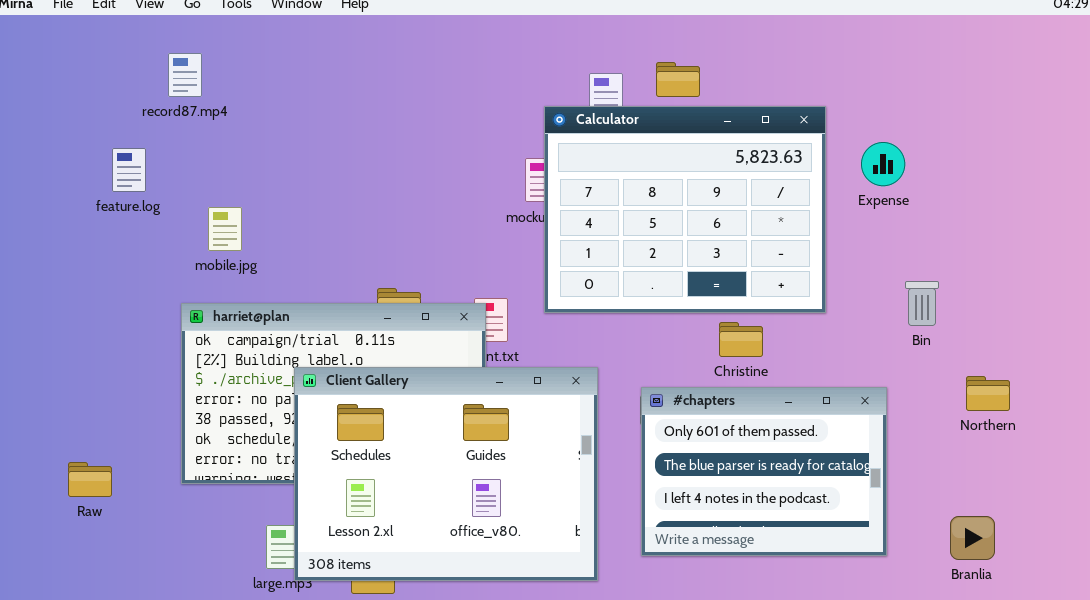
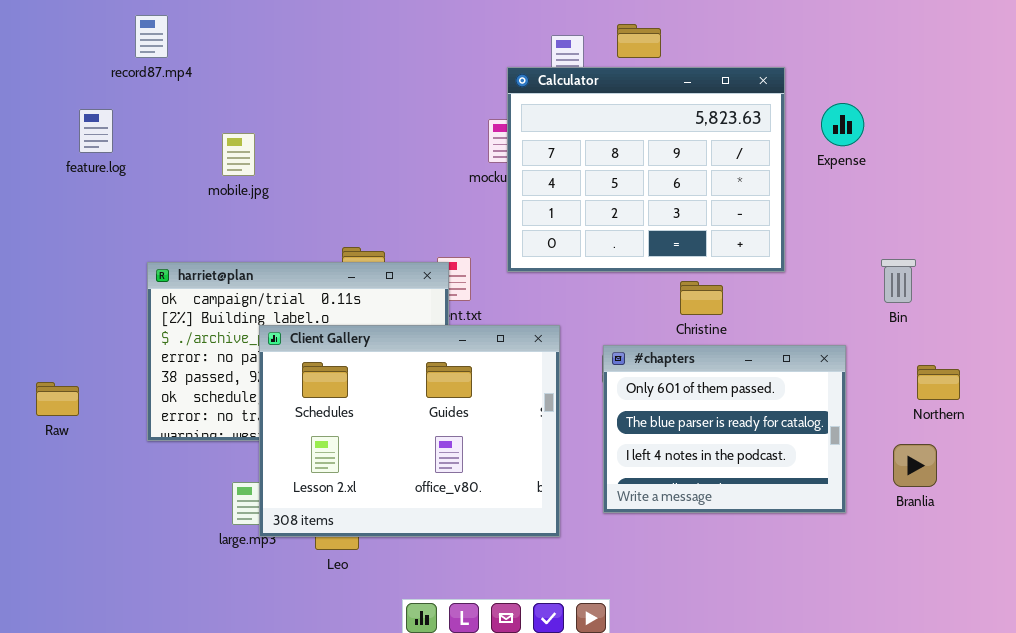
mobile.jpg: [208,207,242,251] -> [222,133,255,176], moved
Bin: [905,281,939,326] -> [881,259,916,303], moved
Northern: [966,376,1010,411] -> [917,365,960,400], moved
Raw: [68,462,112,497] -> [36,382,79,416], moved
Branlia: [950,516,995,560] -> [893,444,937,487], moved

